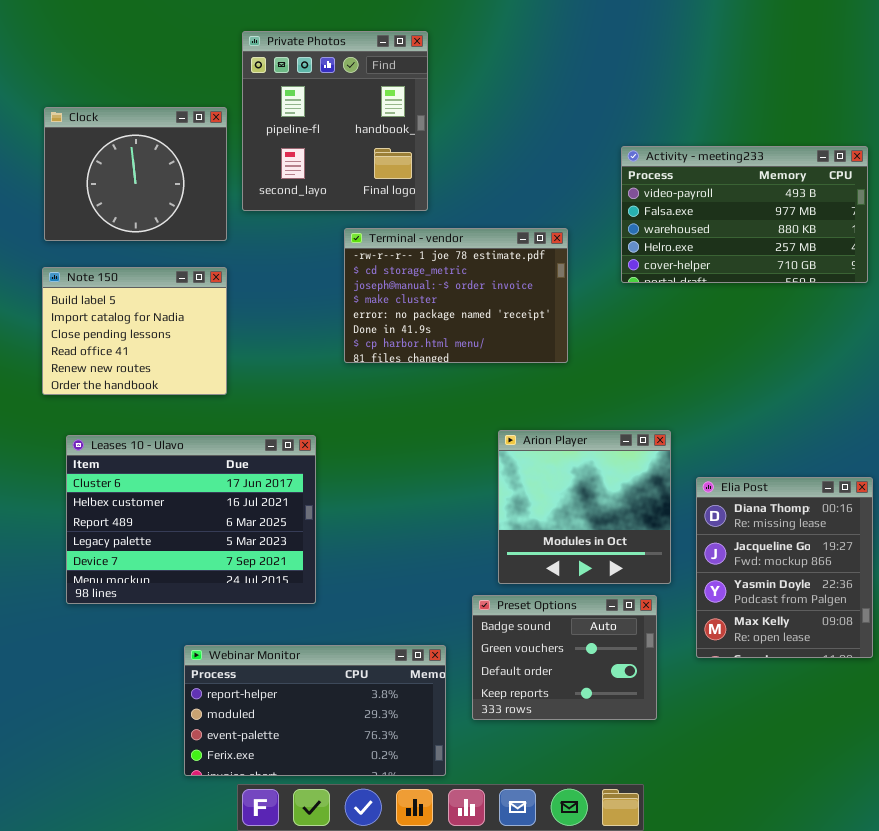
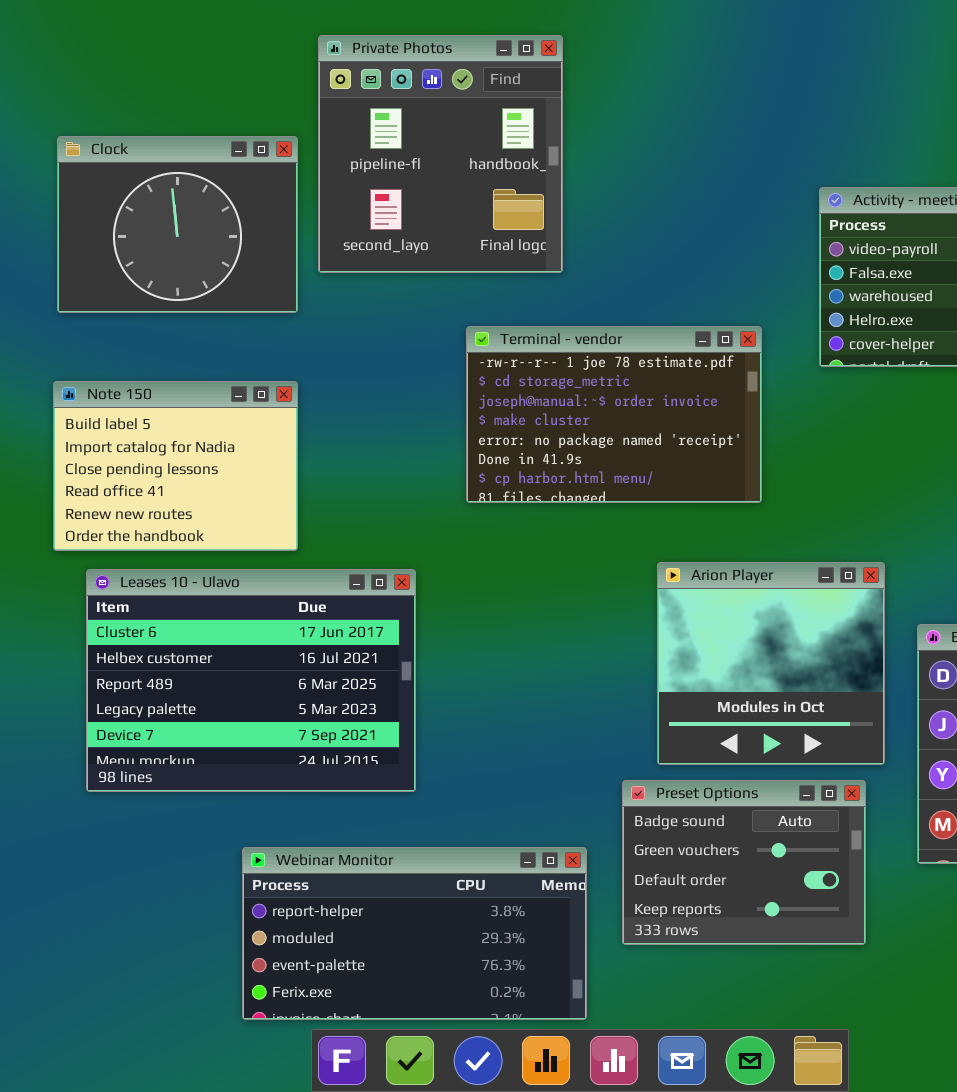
Terminal - vendor: [344,228,568,363] -> [466,326,762,503], moved
Note 150: [42,267,227,395] -> [53,381,298,551], moved

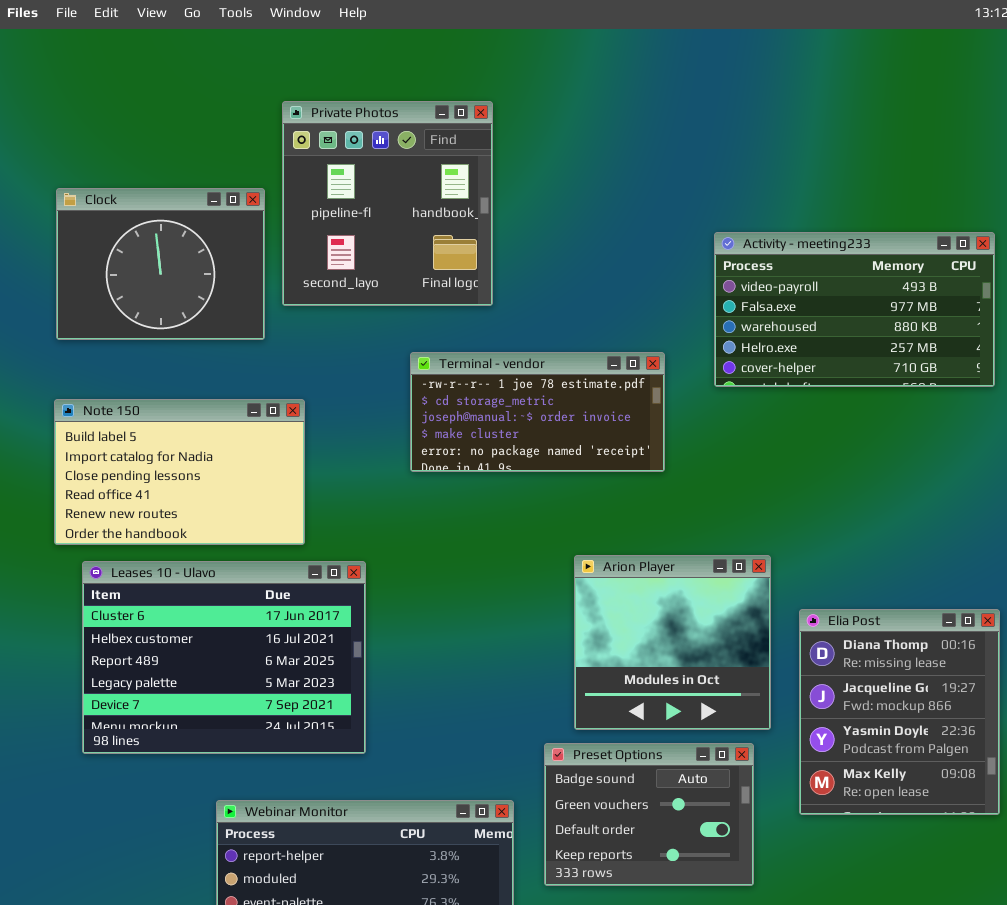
Terminal - vendor: [466,326,762,503] -> [410,352,665,472], resized
Note 150: [53,381,298,551] -> [54,399,305,545], resized

